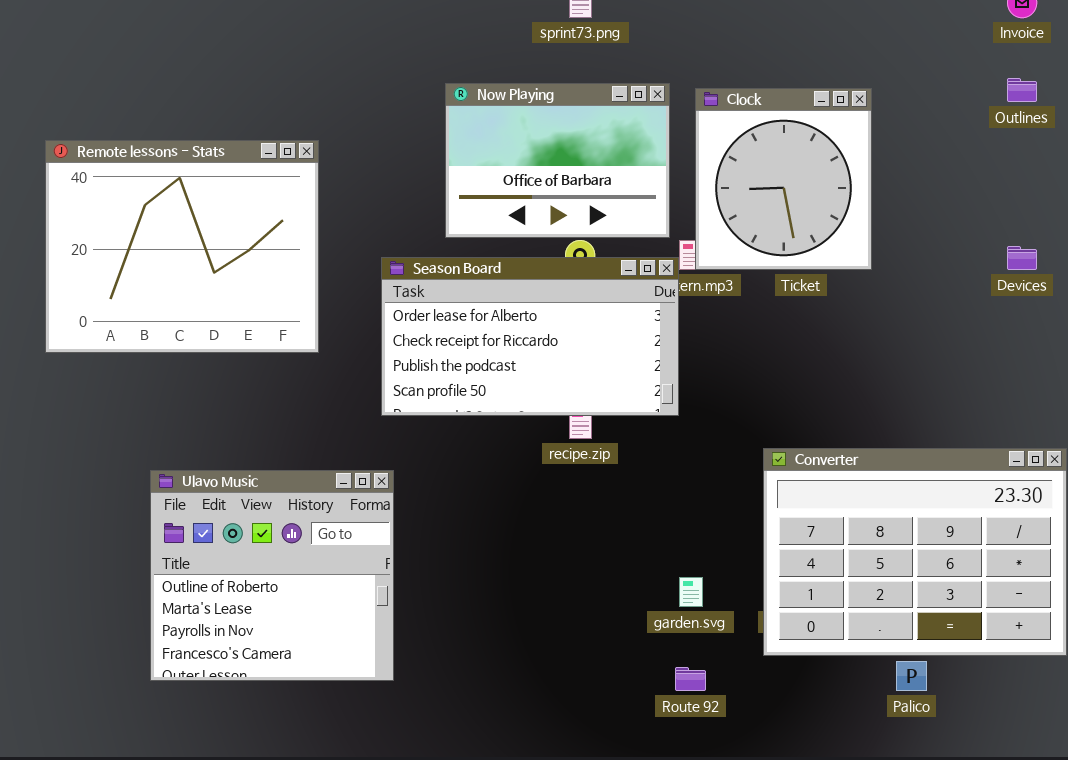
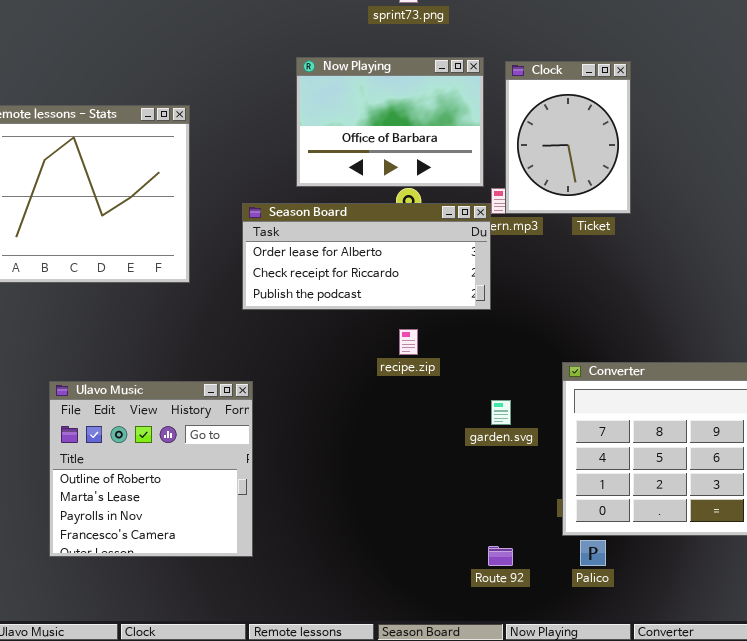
Clock: [695,88,872,270] -> [505,61,631,214], resized
Season Board: [381,257,679,416] -> [242,203,491,310], resized
garden.svg: [679,577,703,607] -> [491,400,511,425], moved
Palico: [896,661,927,691] -> [580,540,606,566], moved

